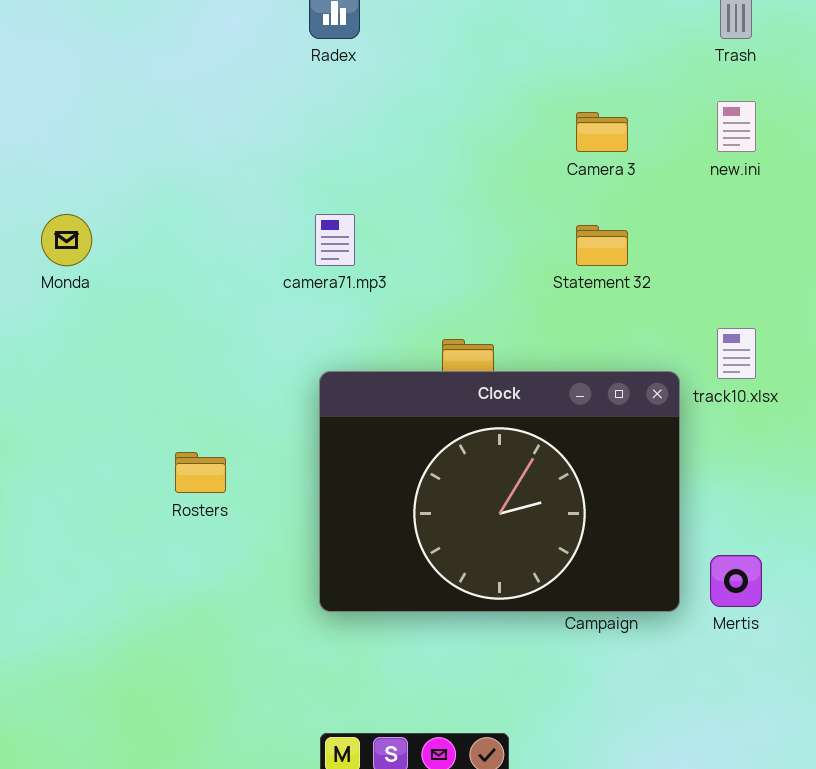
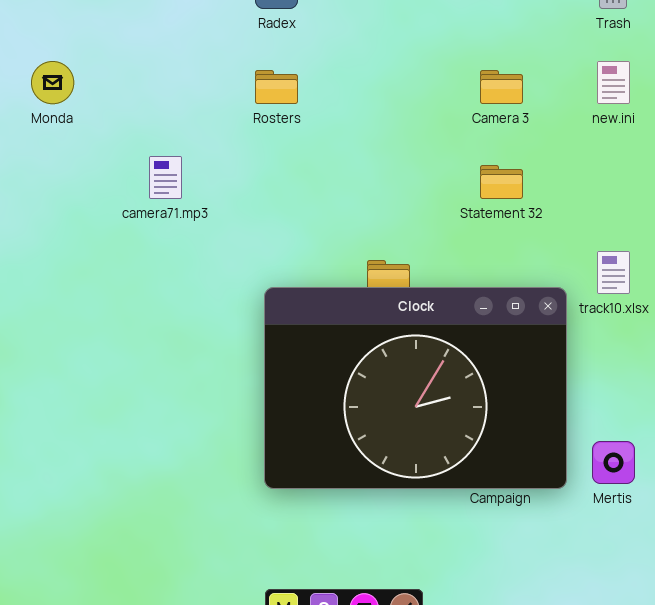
Monda: [41,214,92,266] -> [31,61,74,104], moved
camera71.mp3: [315,214,355,266] -> [149,156,182,199], moved
Rosters: [175,452,226,493] -> [255,70,298,104], moved

